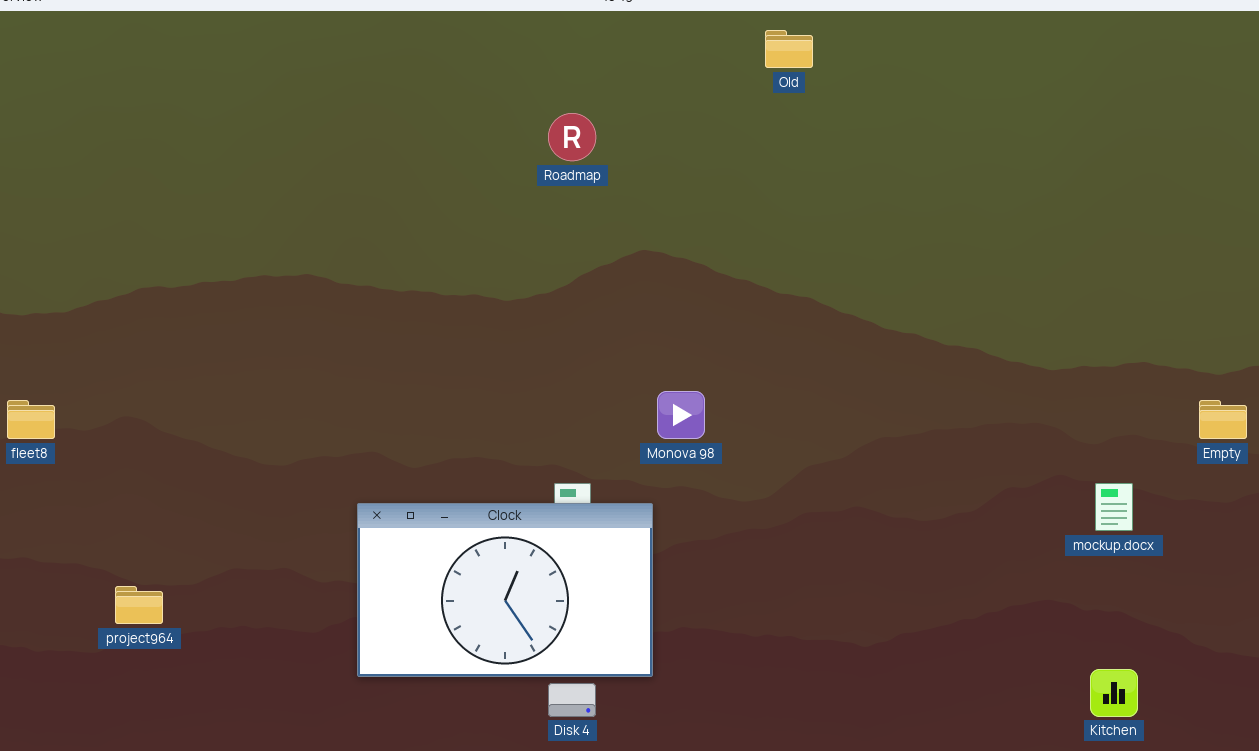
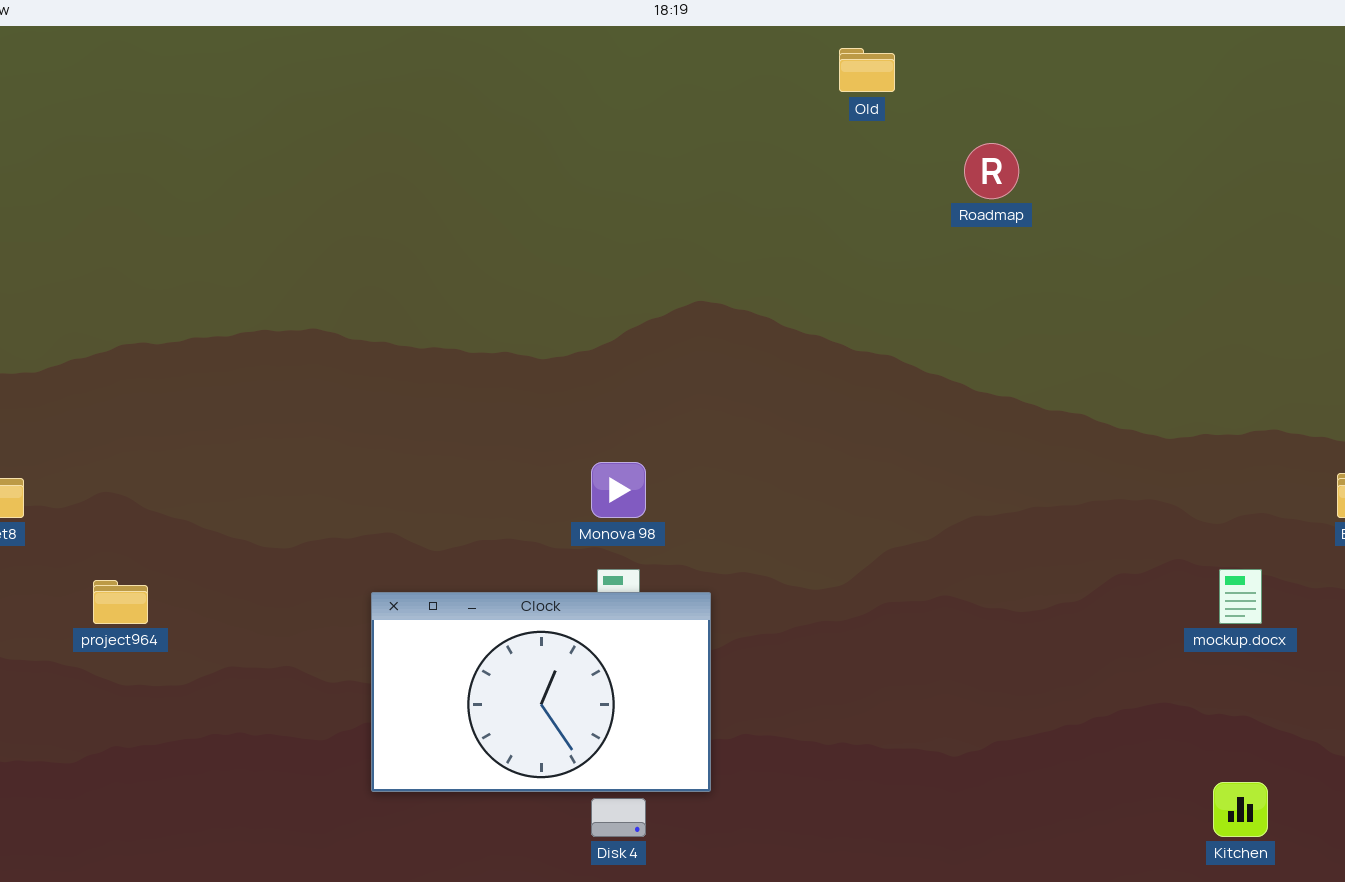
Roadmap: [548,113,596,161] -> [964,143,1019,199], moved
Monova 98: [657,391,705,439] -> [591,462,646,518], moved
project964: [115,586,163,624] -> [93,580,148,624], moved

